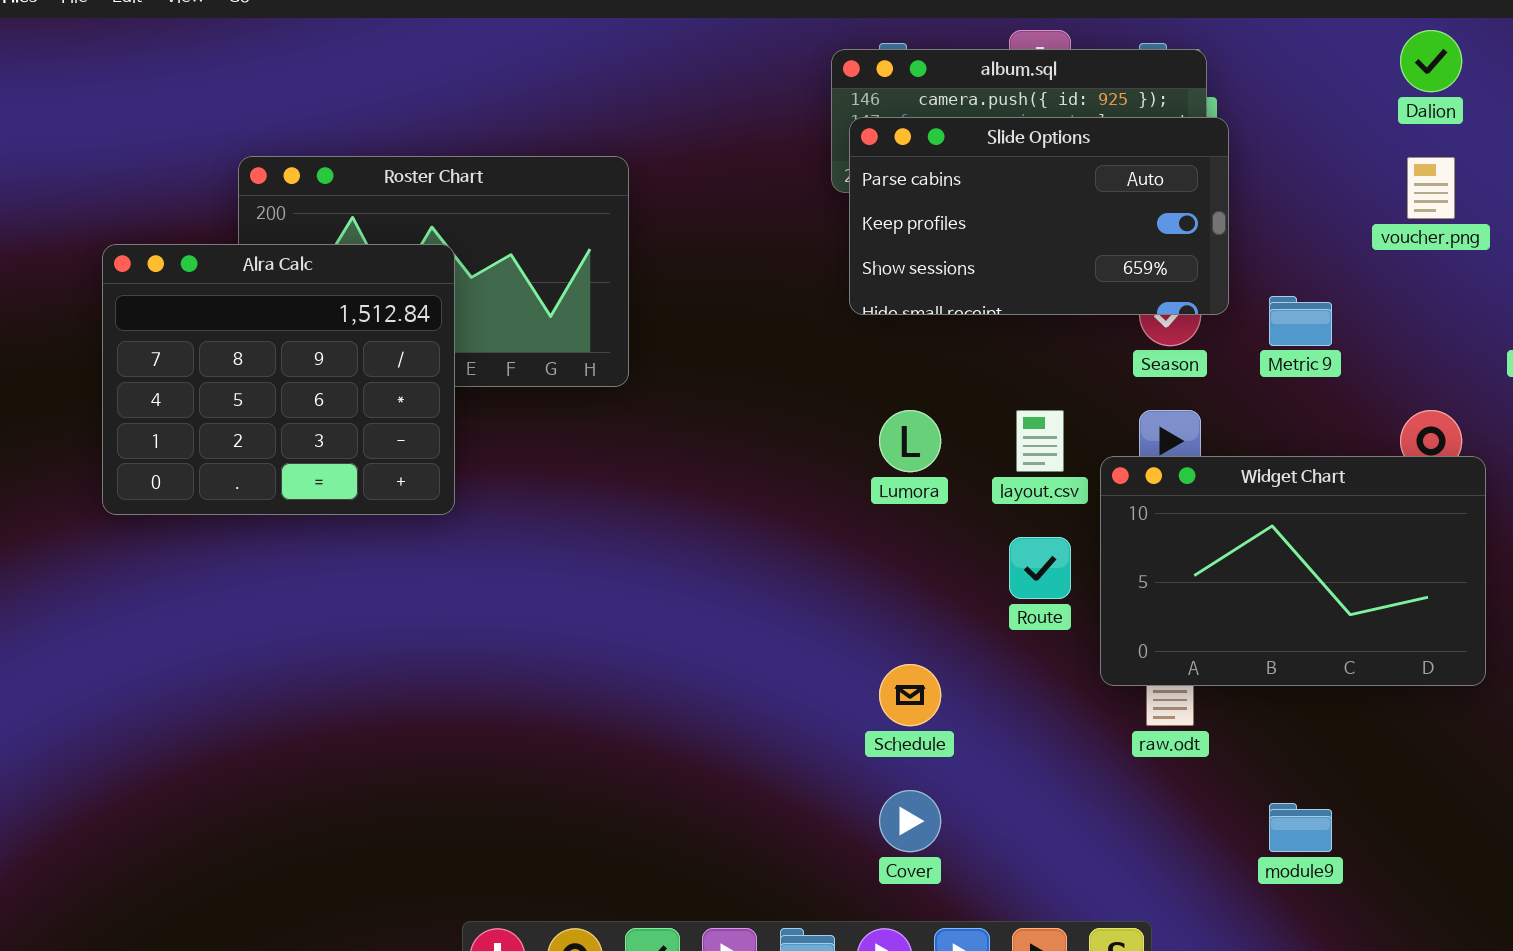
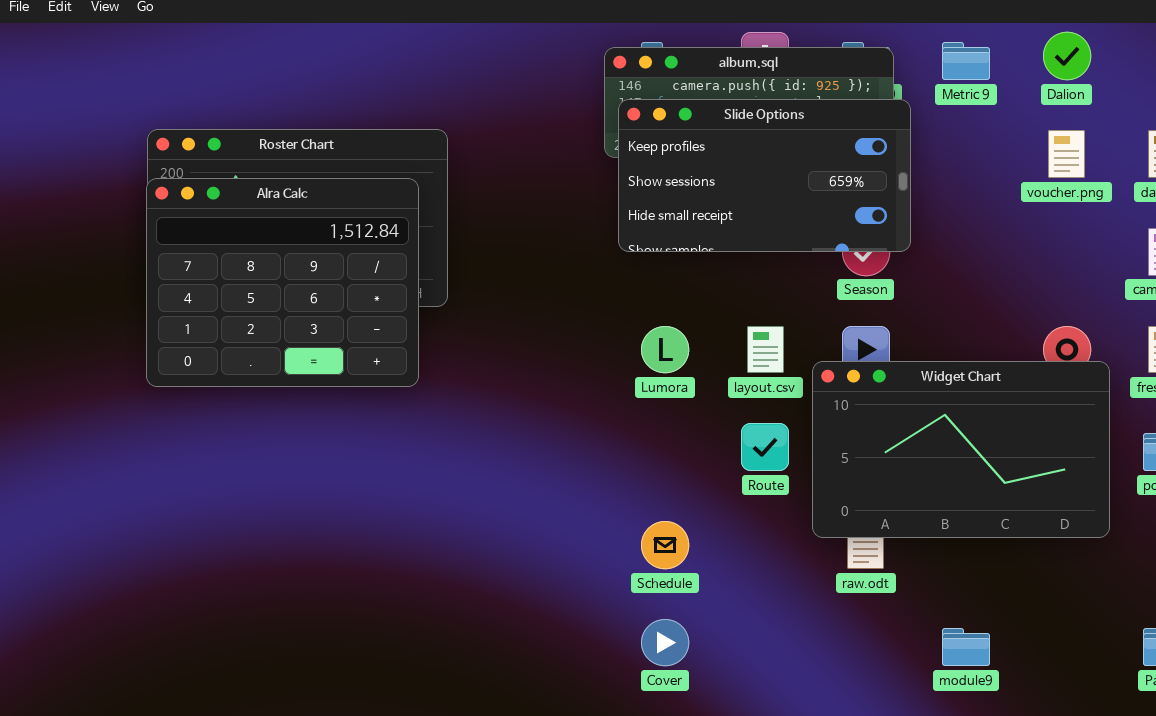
Slide Options: [849,117,1229,315] -> [618,99,911,252], scrolled down 1 row
Alra Calc: [102,244,455,515] -> [146,178,419,387], moved
Metric 9: [1269,296,1332,346] -> [942,42,990,80], moved

